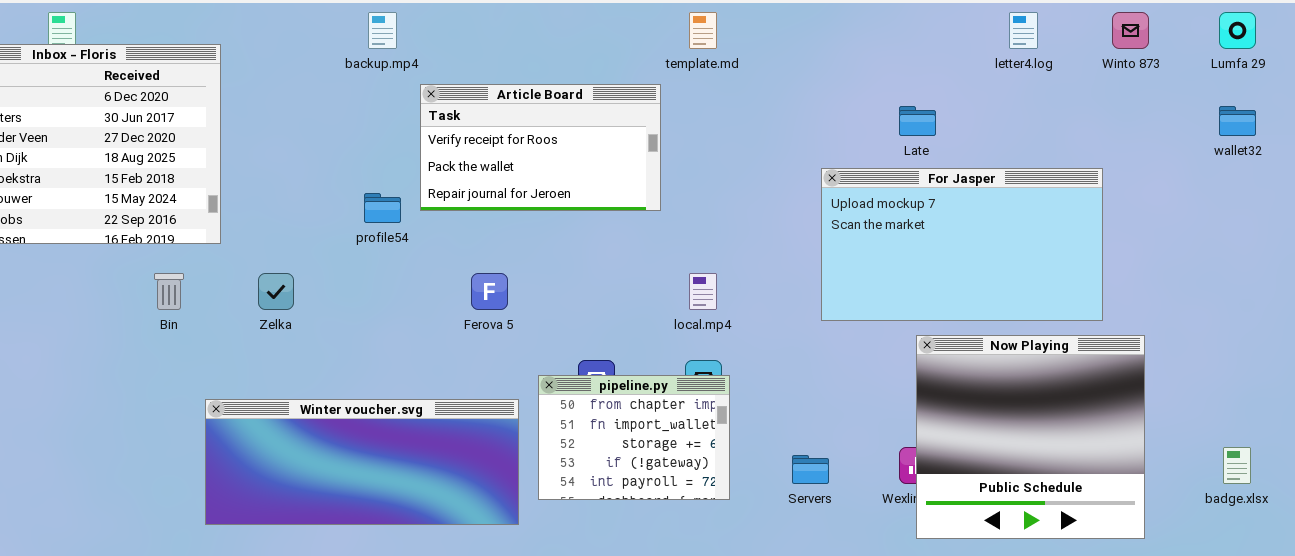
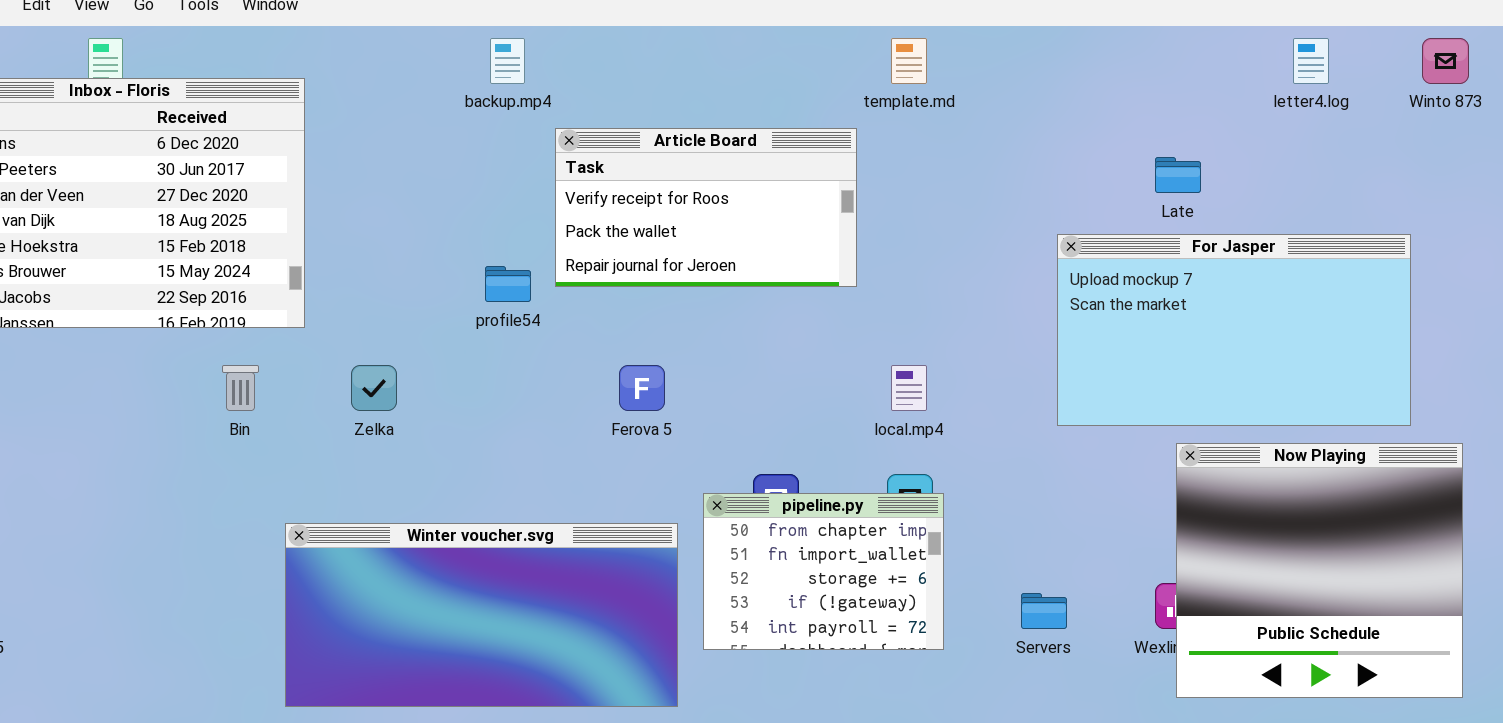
Winter voucher.svg: [205,399,519,525] -> [285,523,678,707], resized

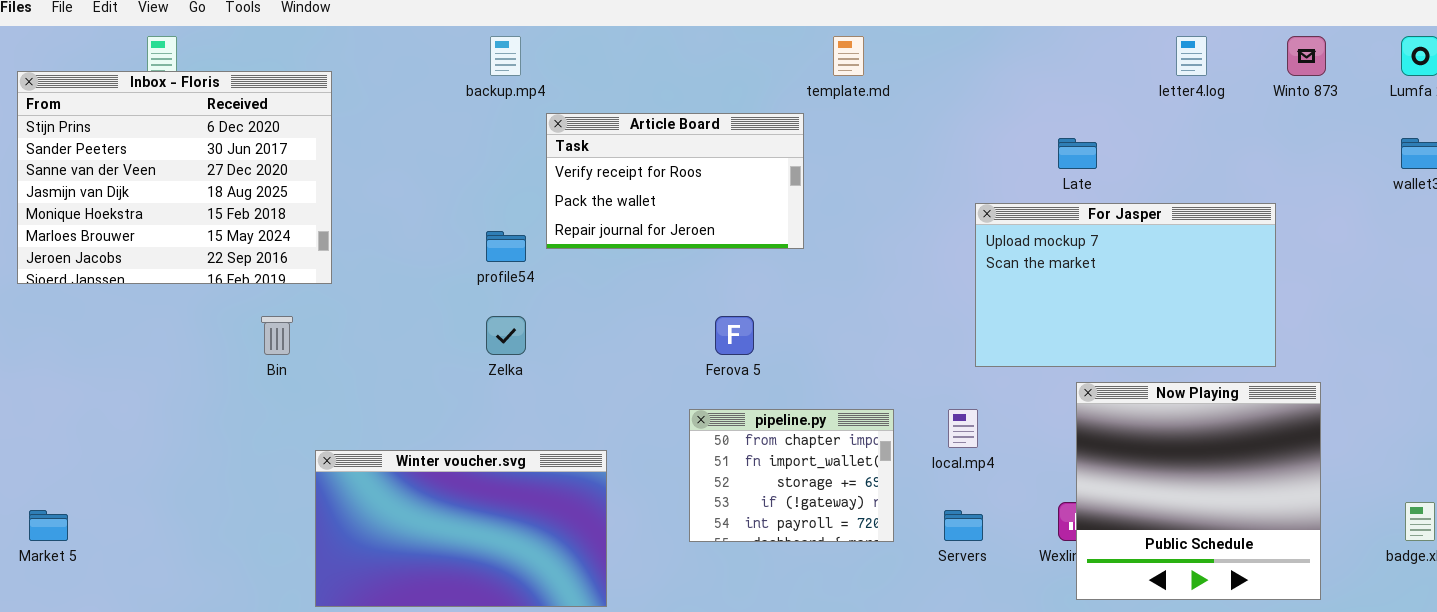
Zelka: [351,365,397,411] -> [486,316,526,355], moved
Ferova 5: [619,365,665,411] -> [715,316,754,355], moved
local.mp4: [891,365,927,411] -> [948,409,978,448], moved
pipeline.py: [703,493,944,650] -> [689,409,894,542], moved
Winter voucher.svg: [285,523,678,707] -> [315,450,607,607], resized

